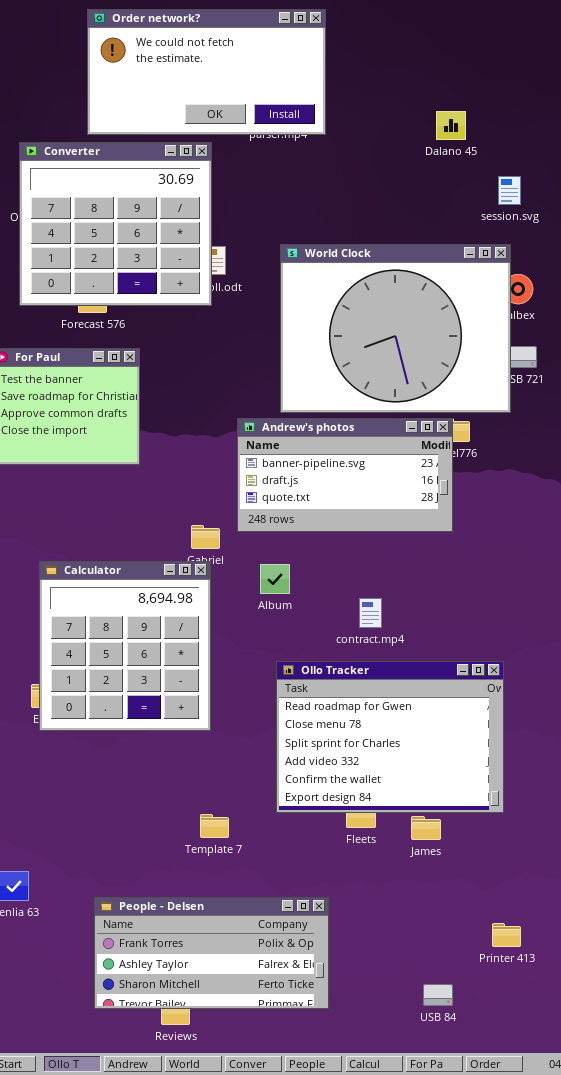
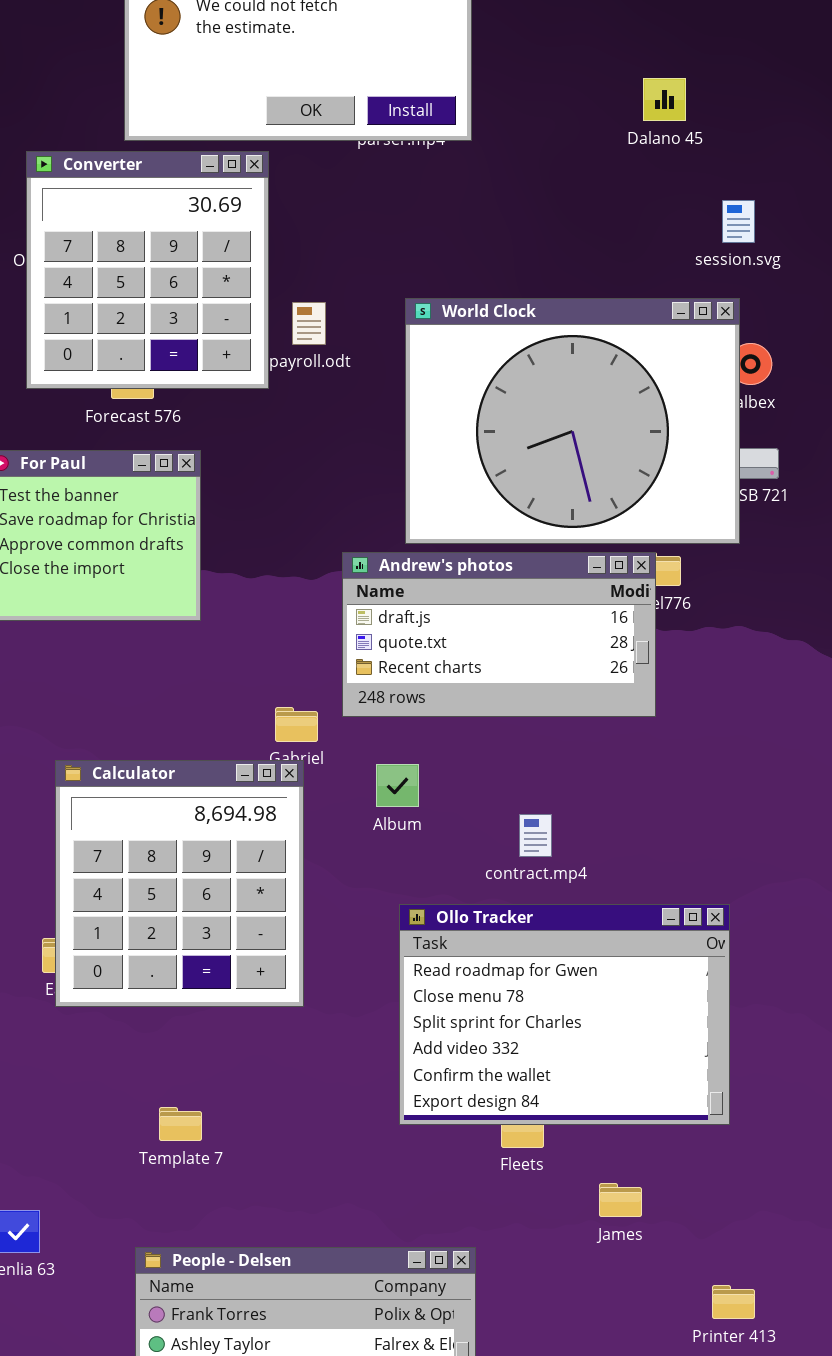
Dalano 45: [436,111,466,140] -> [643,78,686,121], moved
Converter: [19,142,212,306] -> [26,151,269,389], resized
Andrew's photos: [237,418,453,532] -> [342,552,656,717], scrolled down 1 row
Template 7: [200,814,229,838] -> [159,1107,202,1141], moved
James: [411,816,441,840] -> [599,1183,642,1217], moved

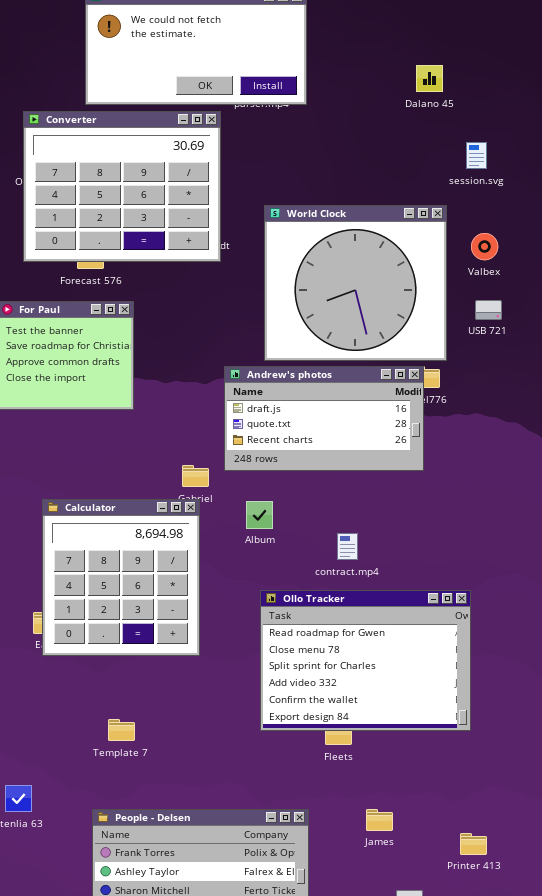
Converter: [26,151,269,389] -> [23,111,221,262], resized
World Clock: [405,298,740,544] -> [264,205,447,361], resized
James: [599,1183,642,1217] -> [366,809,393,831], moved

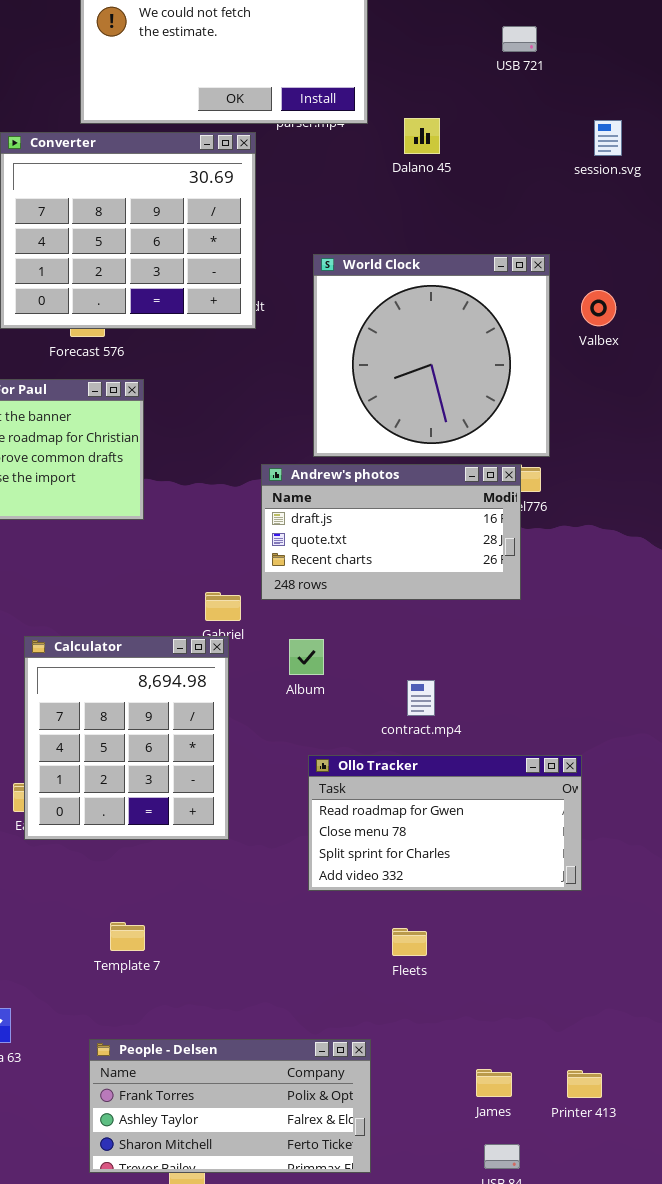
Dalano 45: [416,65,443,92] -> [404,118,440,154], moved
session.svg: [466,142,487,169] -> [594,120,622,156], moved
USB 721: [475,300,502,320] -> [502,26,537,52], moved
Ollo Tracker: [260,590,471,731] -> [308,755,582,891], resized
James: [366,809,393,831] -> [476,1069,512,1097], moved

